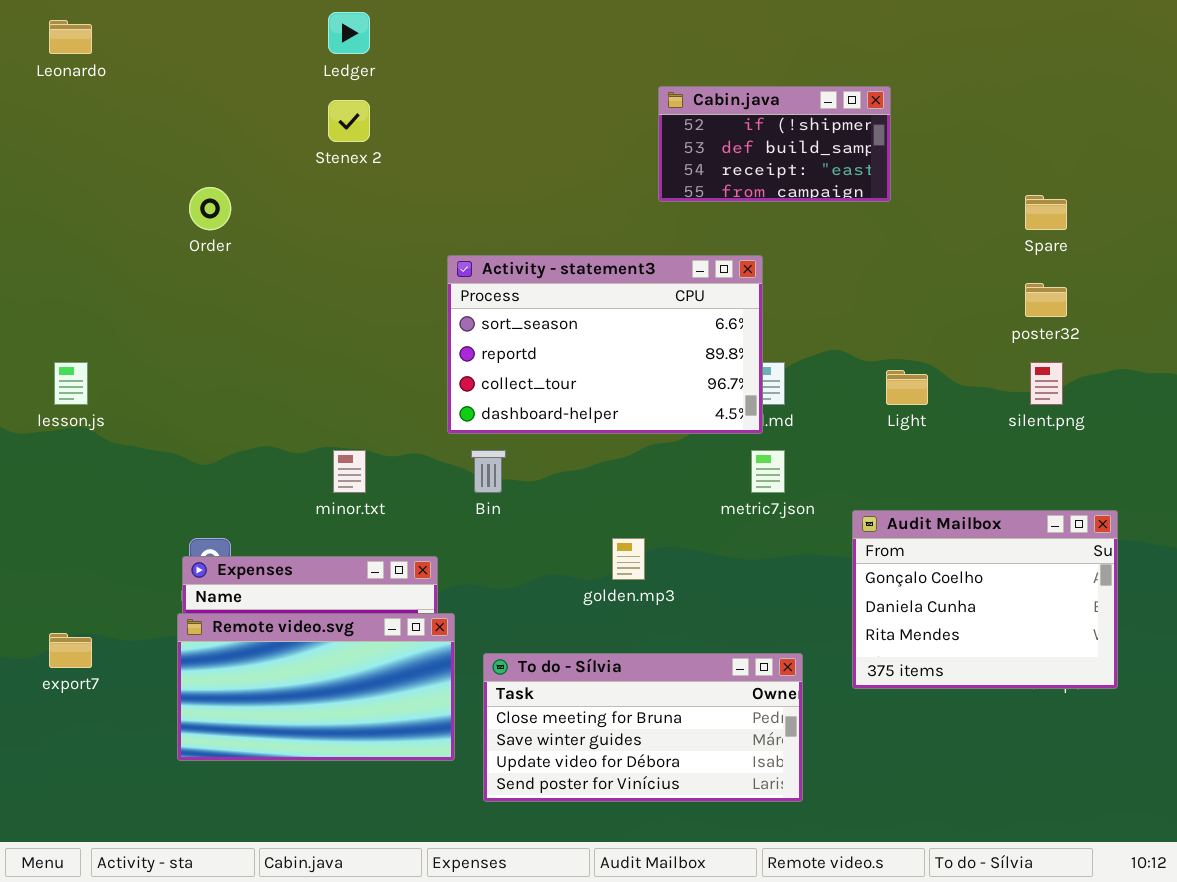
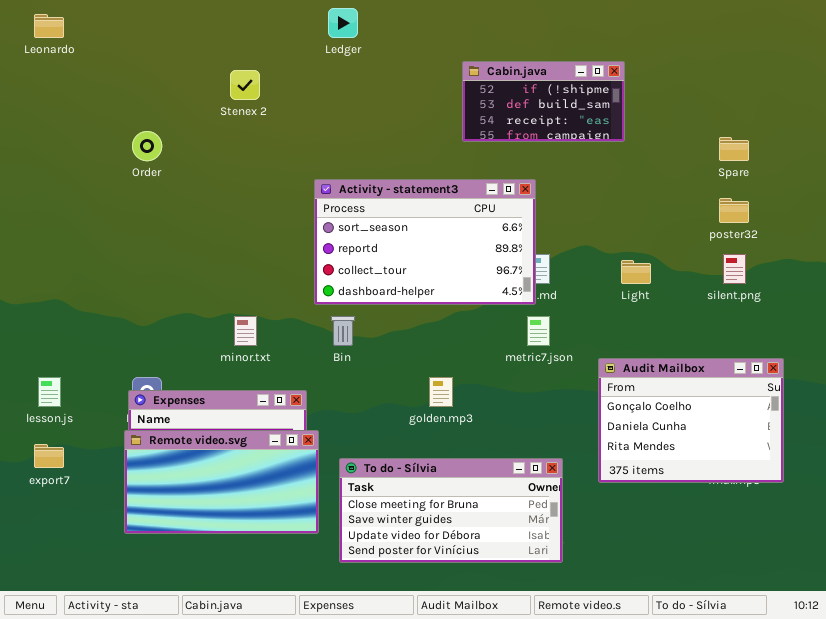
Ledger: [328,12,370,54] -> [328,8,358,38], moved
lesson.js: [54,362,88,405] -> [38,377,61,407], moved

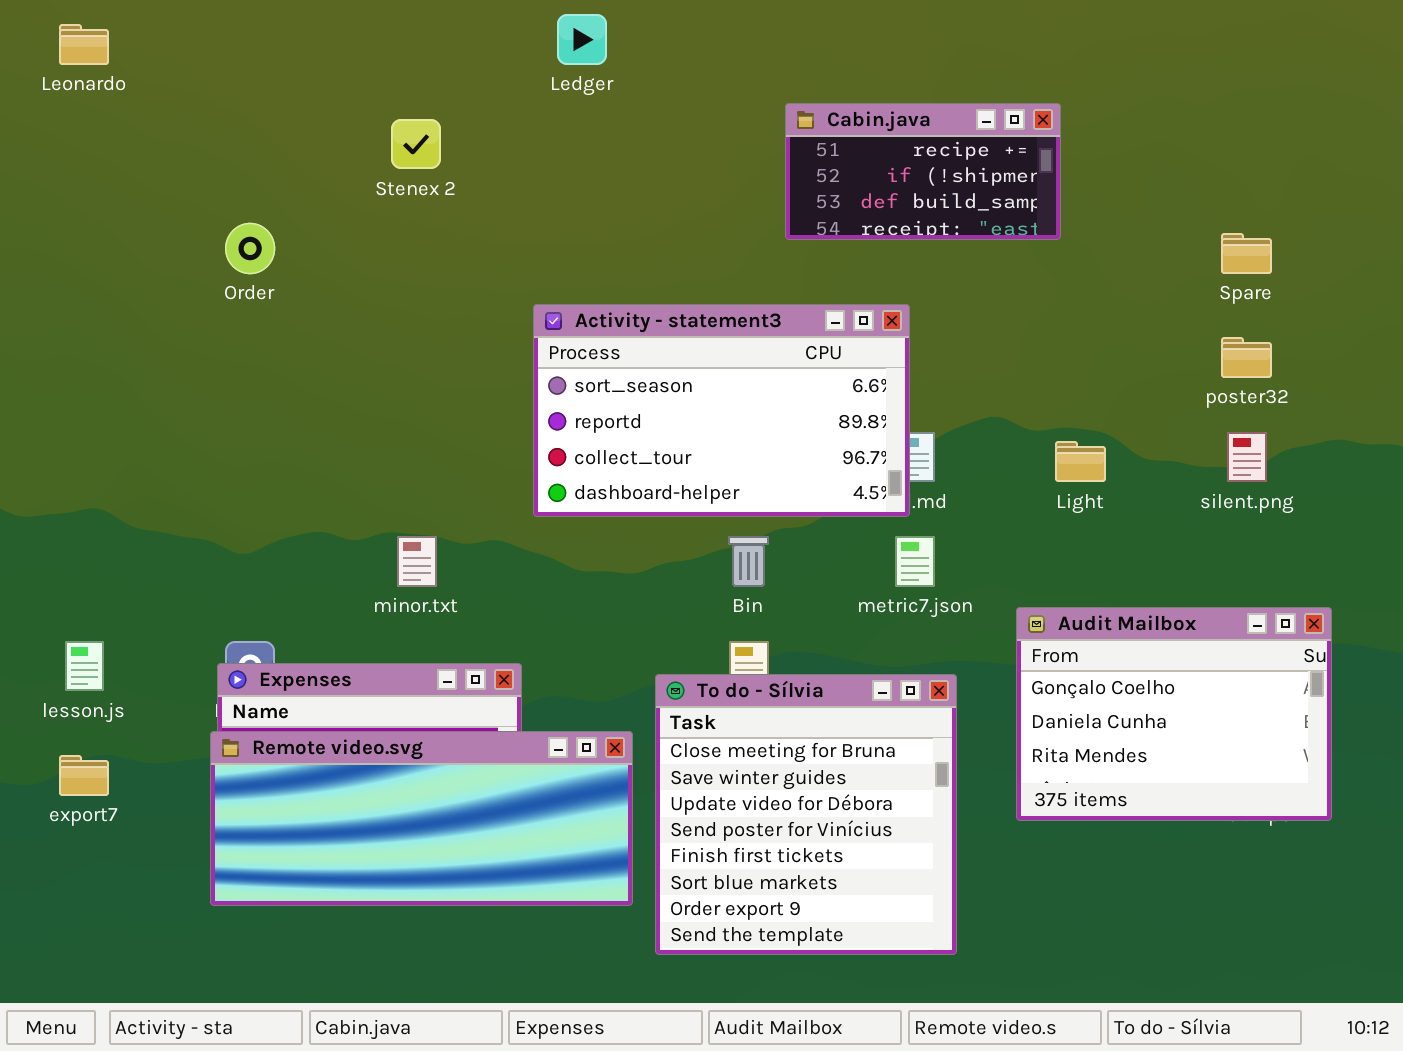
Cabin.java: [462,61,625,142] -> [785,103,1061,240], scrolled up 1 row
Bin: [331,316,355,346] -> [728,536,769,587], moved
Remote video.svg: [124,430,319,534] -> [210,731,633,906], resized
To do - Sílvia: [339,458,563,563] -> [655,674,957,955], resized

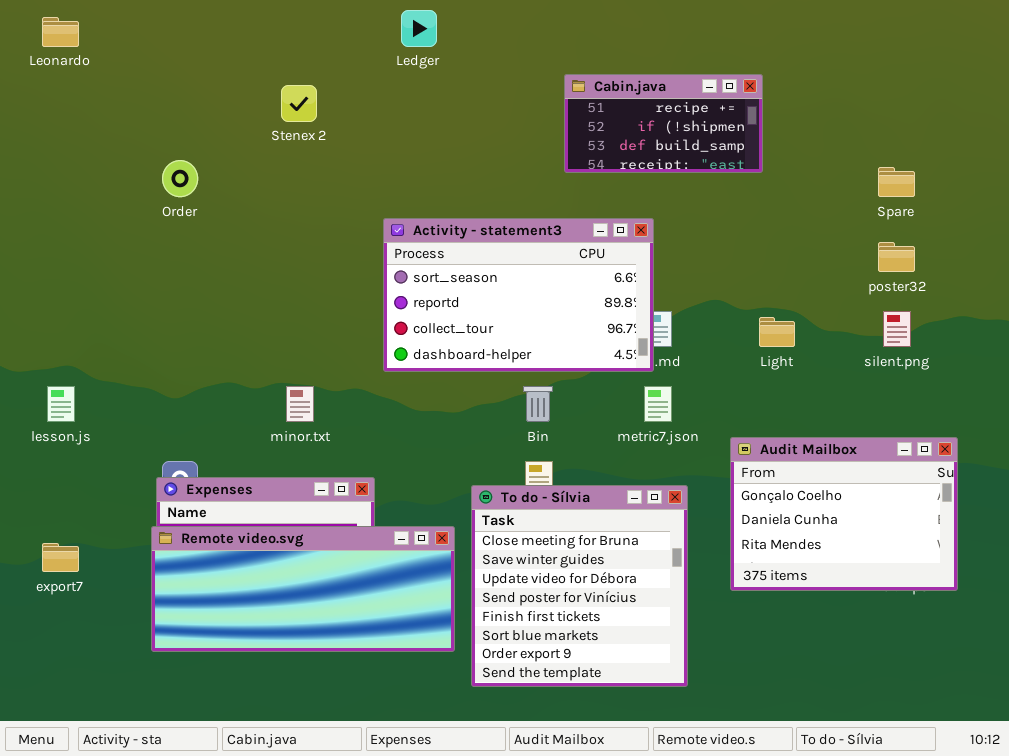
lesson.js: [65,641,104,691] -> [47,386,75,422], moved

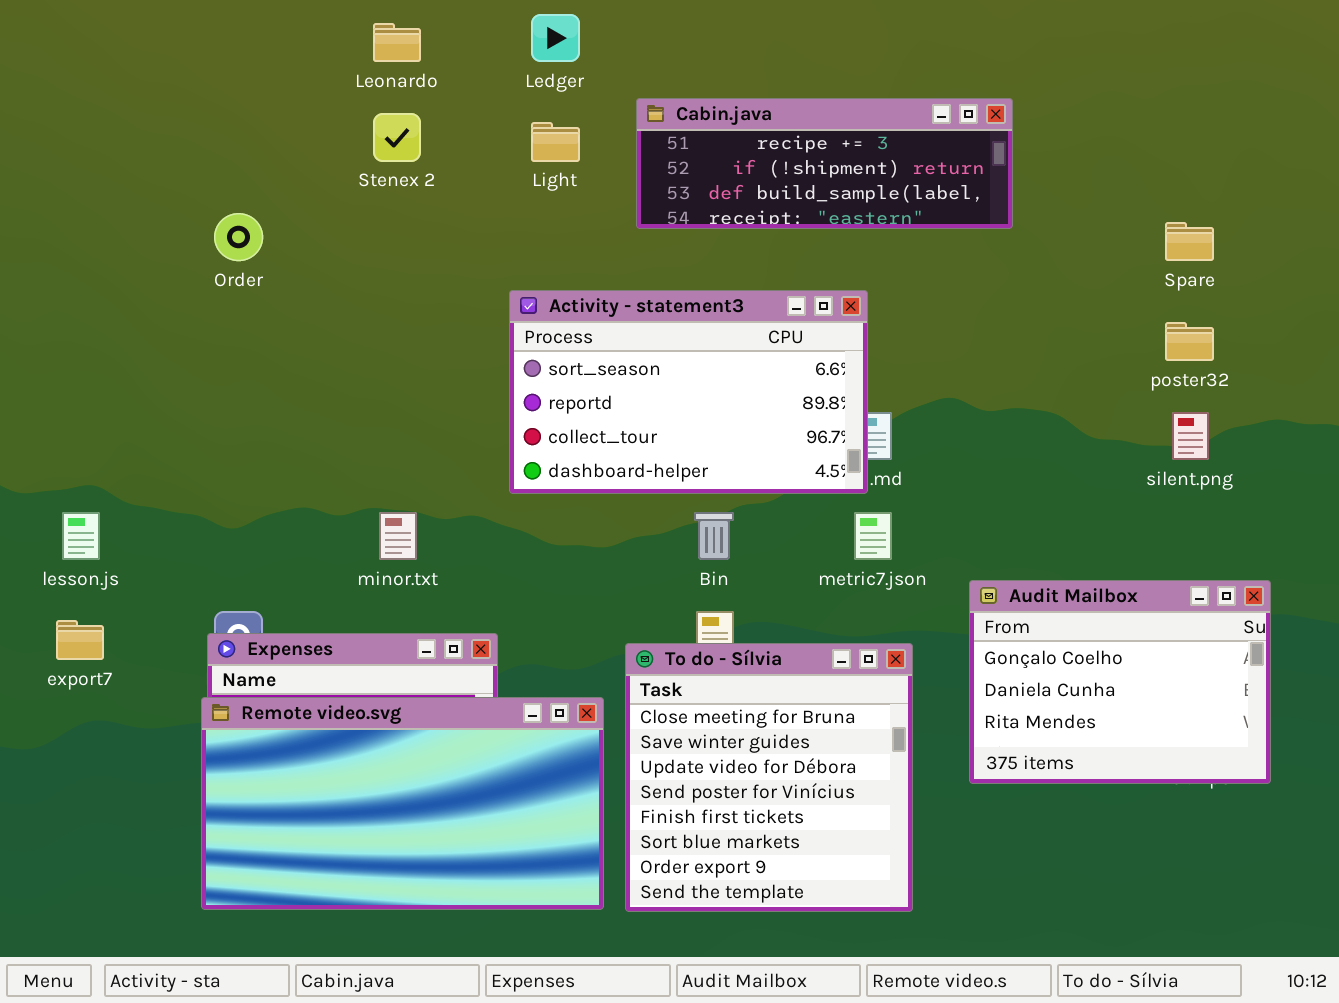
Leonardo: [42,17,79,47] -> [373,23,421,62], moved
Cabin.java: [564,74,763,173] -> [636,98,1013,229], resized
Light: [759,317,795,347] -> [531,122,580,162], moved
Remote video.svg: [151,526,455,652] -> [201,697,604,910], resized
export7: [42,543,79,572] -> [56,620,104,660], moved

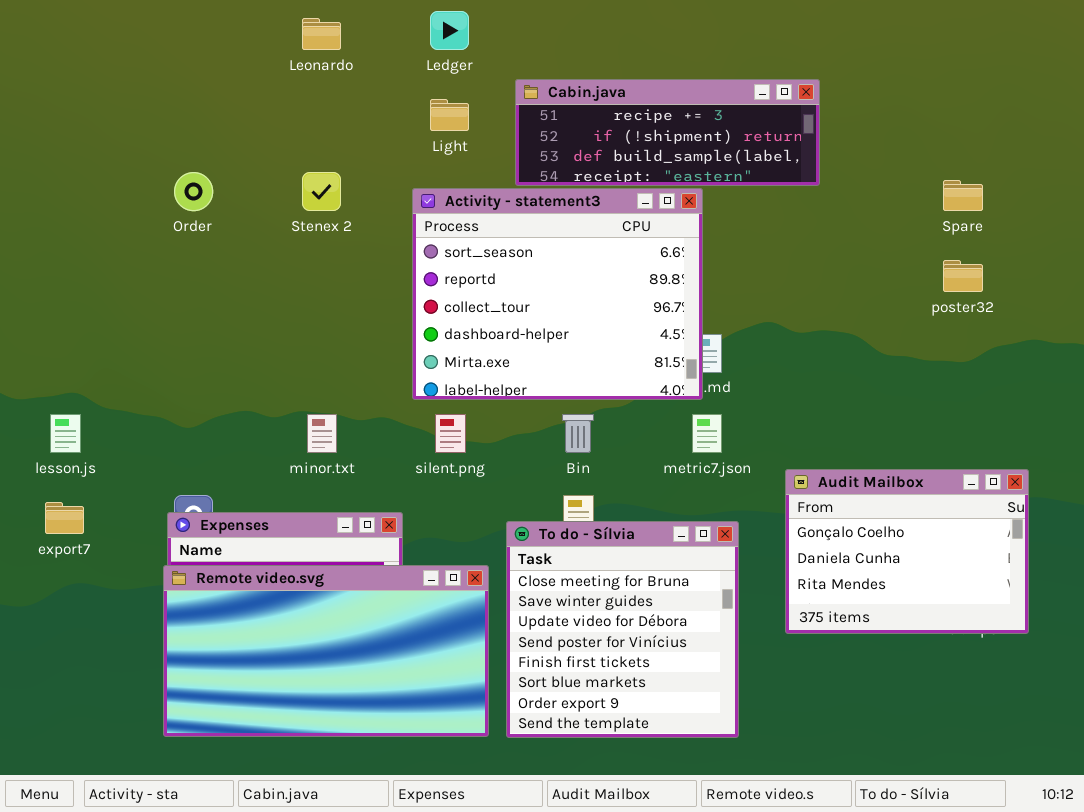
Stenex 2: [373,113,421,162] -> [302,172,341,211], moved
Activity - statement3: [509,290,868,494] -> [412,188,703,400], resized
silent.png: [1172,412,1209,460] -> [435,414,466,453], moved

